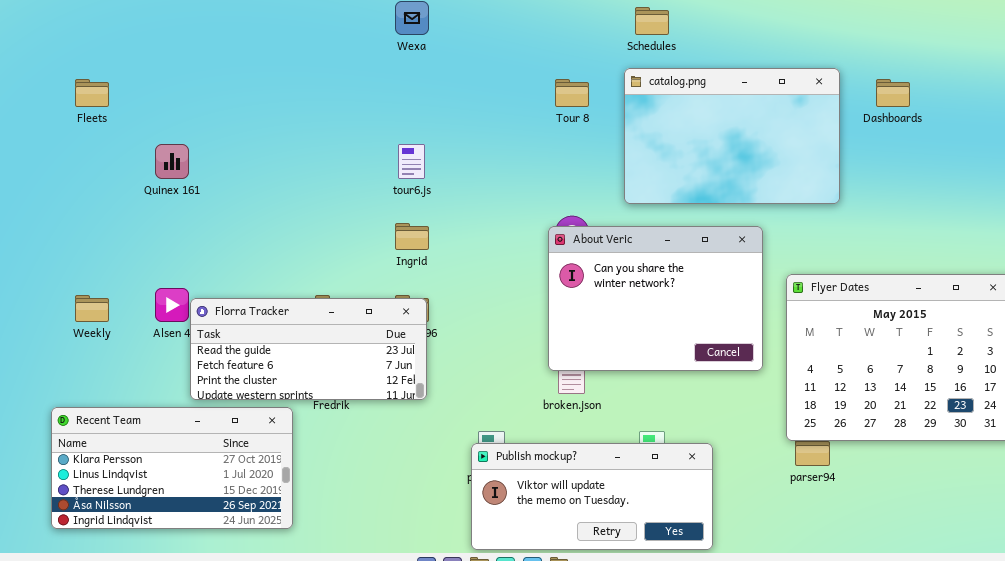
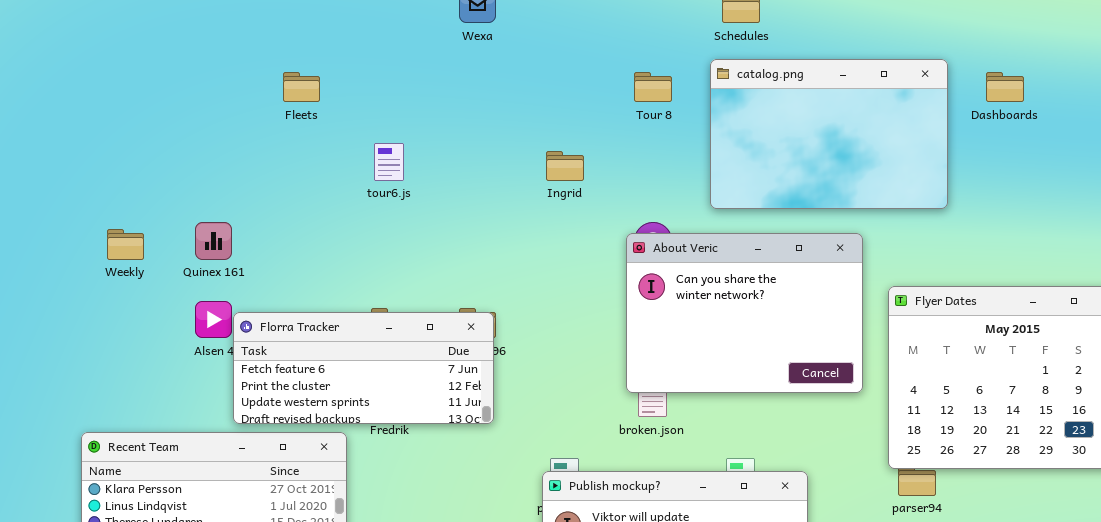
Fleets: [75,79,109,107] -> [283,72,320,102], moved
Quinex 161: [155,144,189,179] -> [195,222,232,260], moved
tour6.js: [398,144,425,179] -> [374,143,404,181], moved
Ingrid: [395,223,429,250] -> [546,151,584,181], moved
Weekly: [75,295,109,322] -> [107,229,144,260], moved
Florra Tracker: [190,298,427,400] -> [233,312,494,424], scrolled down 1 row

